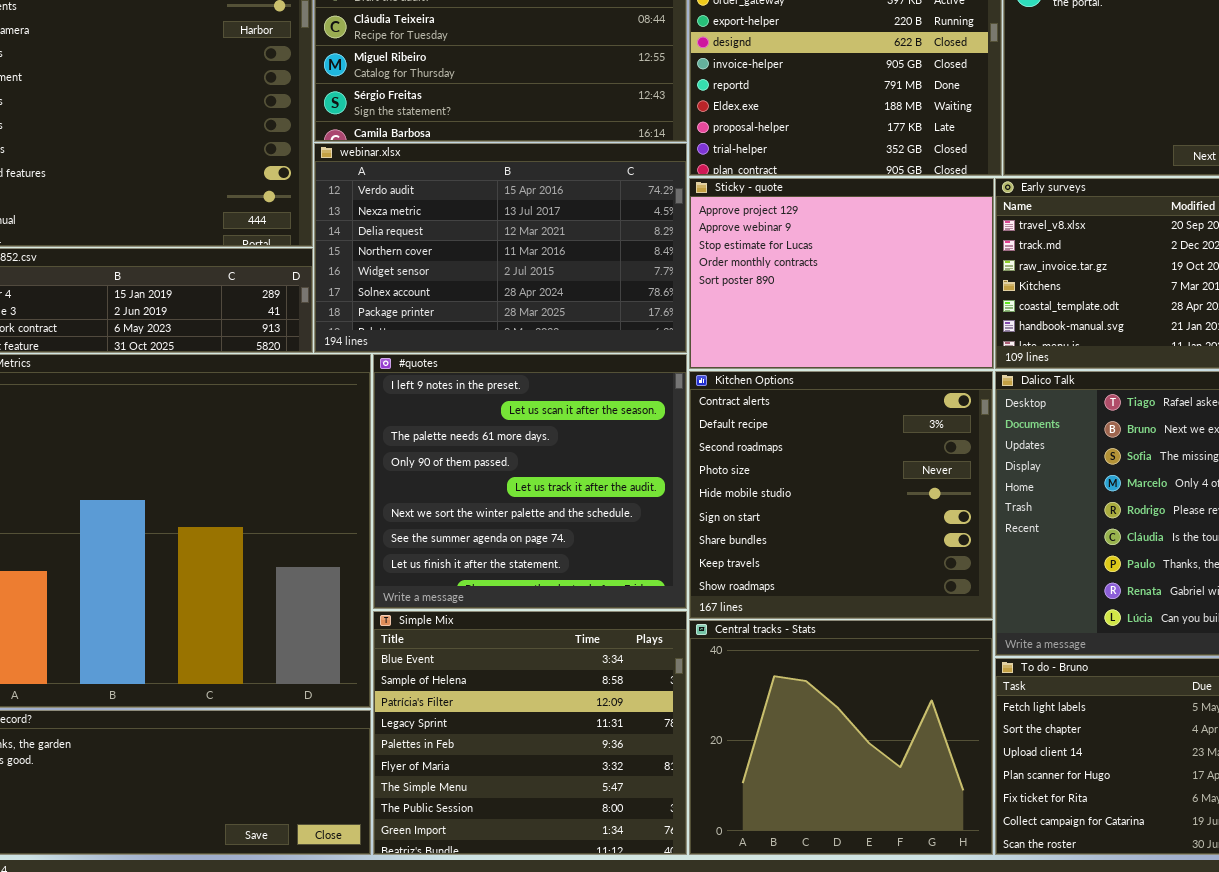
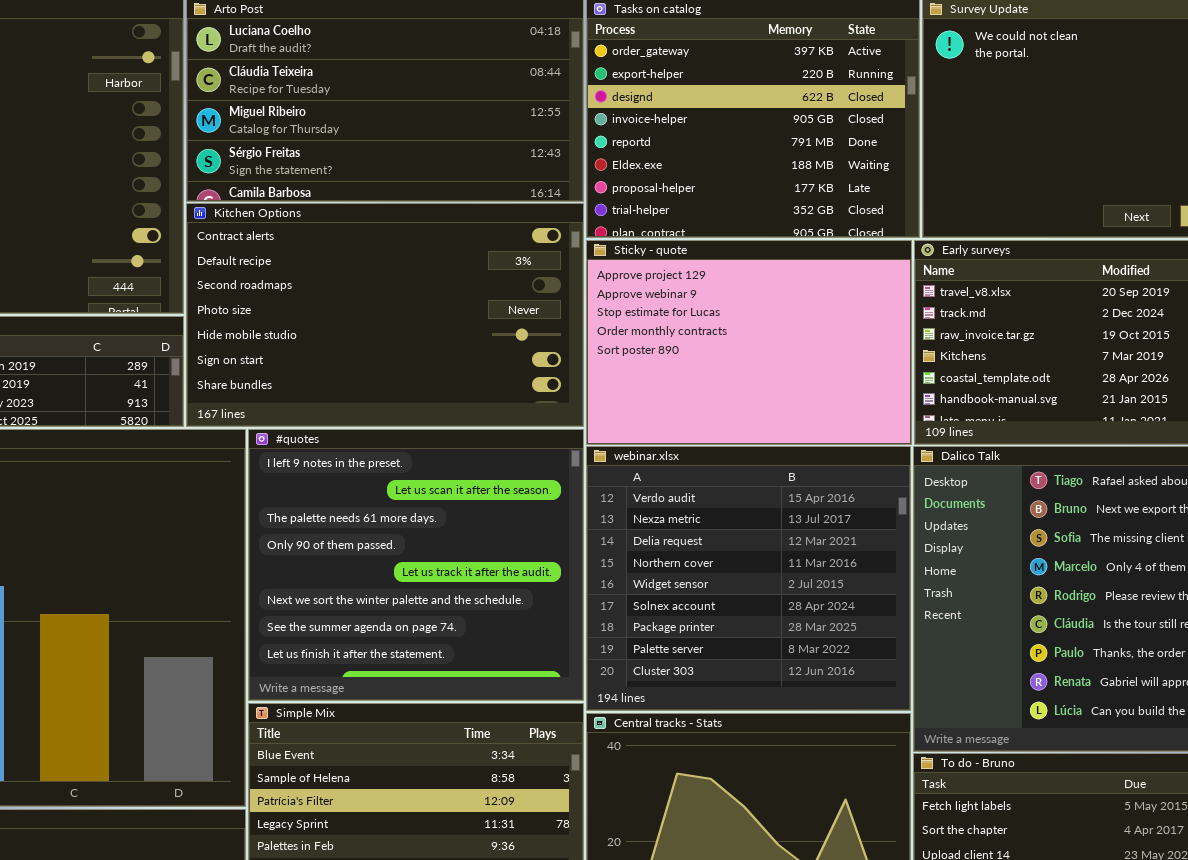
webinar.xlsx: [314,143,687,353] -> [586,446,911,711], moved, resized
Kitchen Options: [689,371,993,619] -> [186,203,584,427], moved, resized

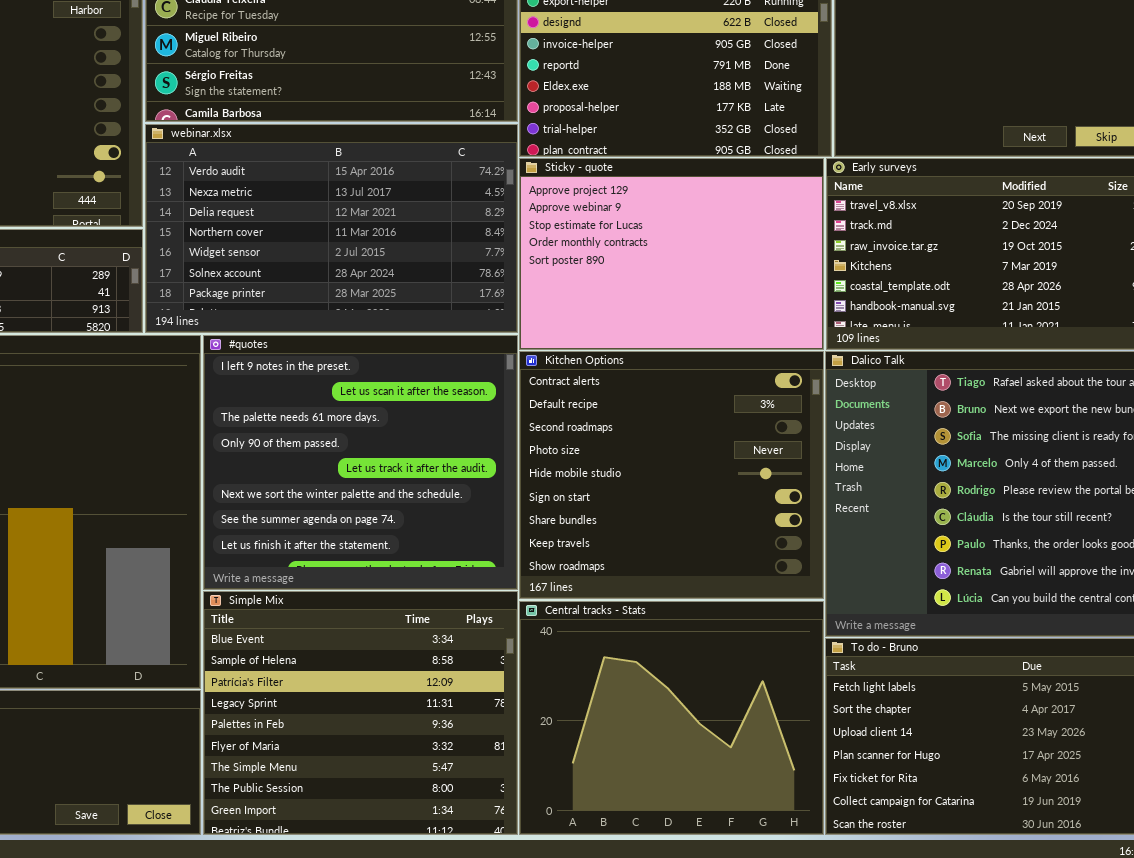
Kitchen Options: [186,203,584,427] -> [519,351,824,599], moved, resized
webinar.xlsx: [586,446,911,711] -> [145,124,518,333], moved, resized

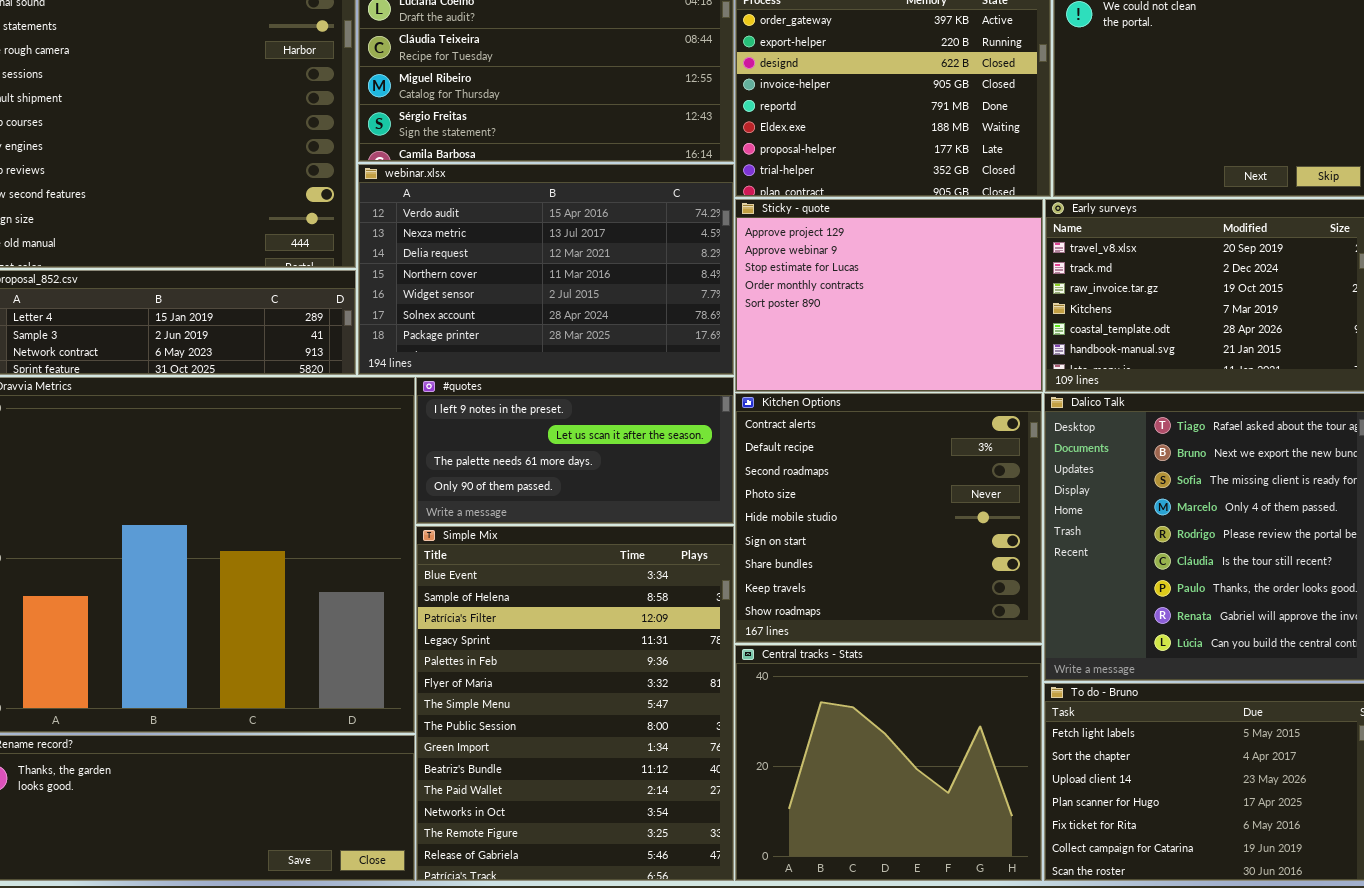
#quotes: [203,335,518,590] -> [416,377,734,524], resized
Simple Mix: [203,591,518,835] -> [416,526,734,881], resized

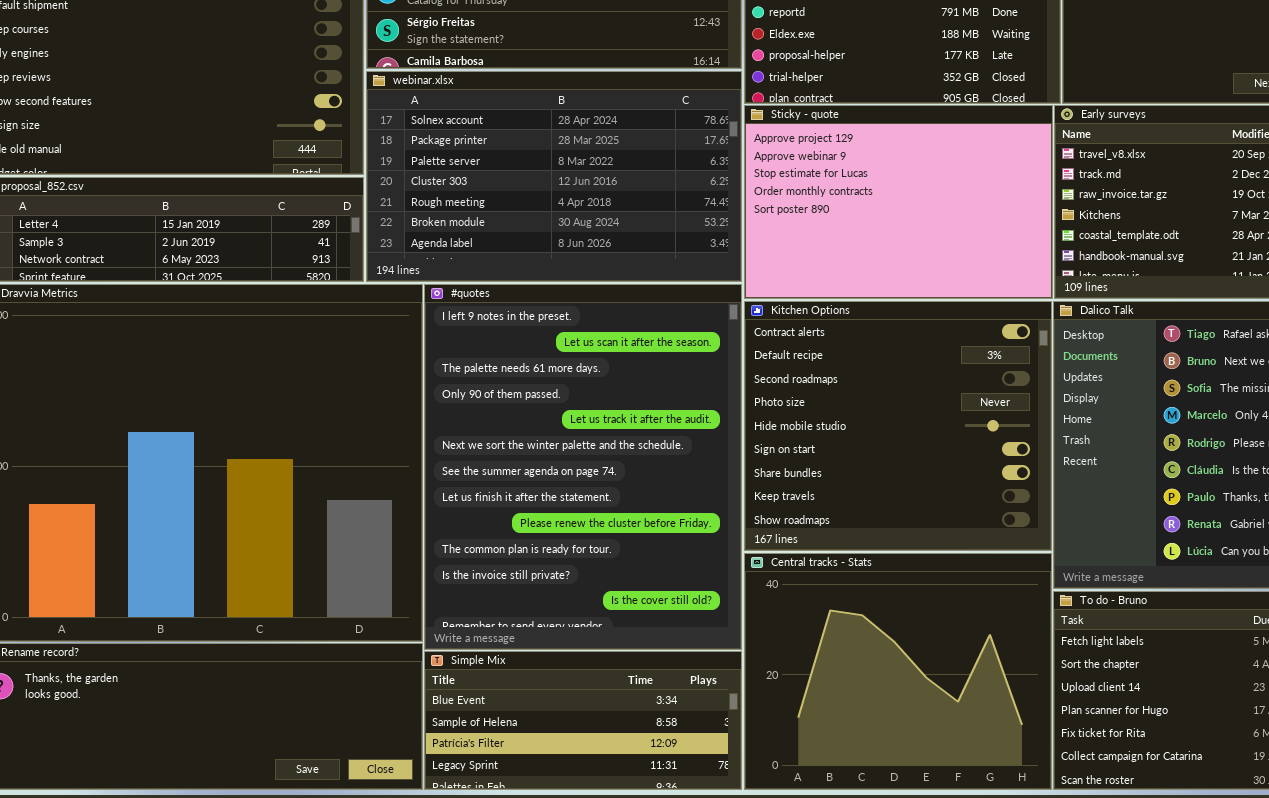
webinar.xlsx: [358,164,734,375] -> [366,71,742,282], scrolled down 5 rows
#quotes: [416,377,734,524] -> [424,284,742,650], resized
Simple Mix: [416,526,734,881] -> [424,651,742,790], resized

